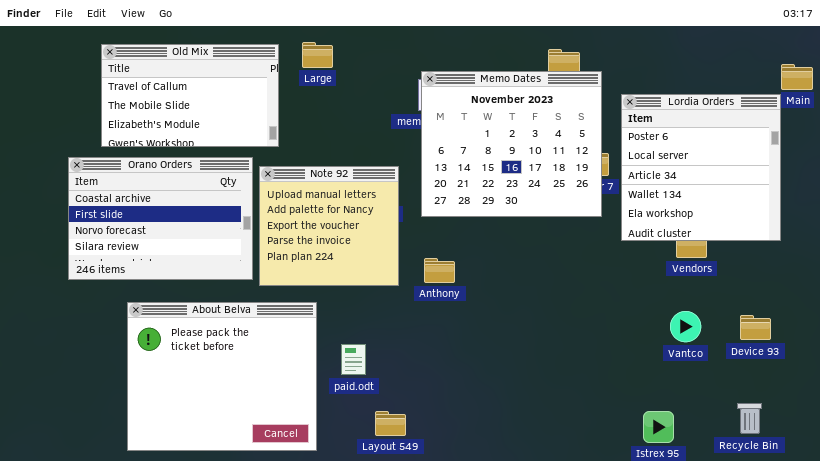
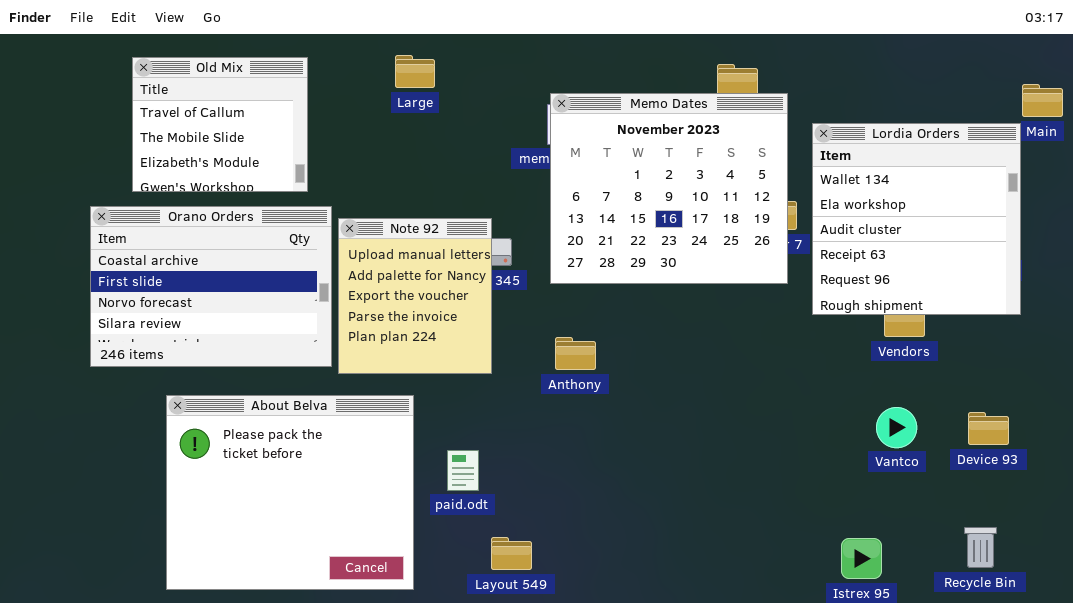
Old Mix: [101,44,279,147] -> [132,57,308,192], resized
Lordia Orders: [621,94,781,241] -> [812,123,1021,315], scrolled down 3 rows
Note 92: [259,166,399,286] -> [338,218,492,374], resized

